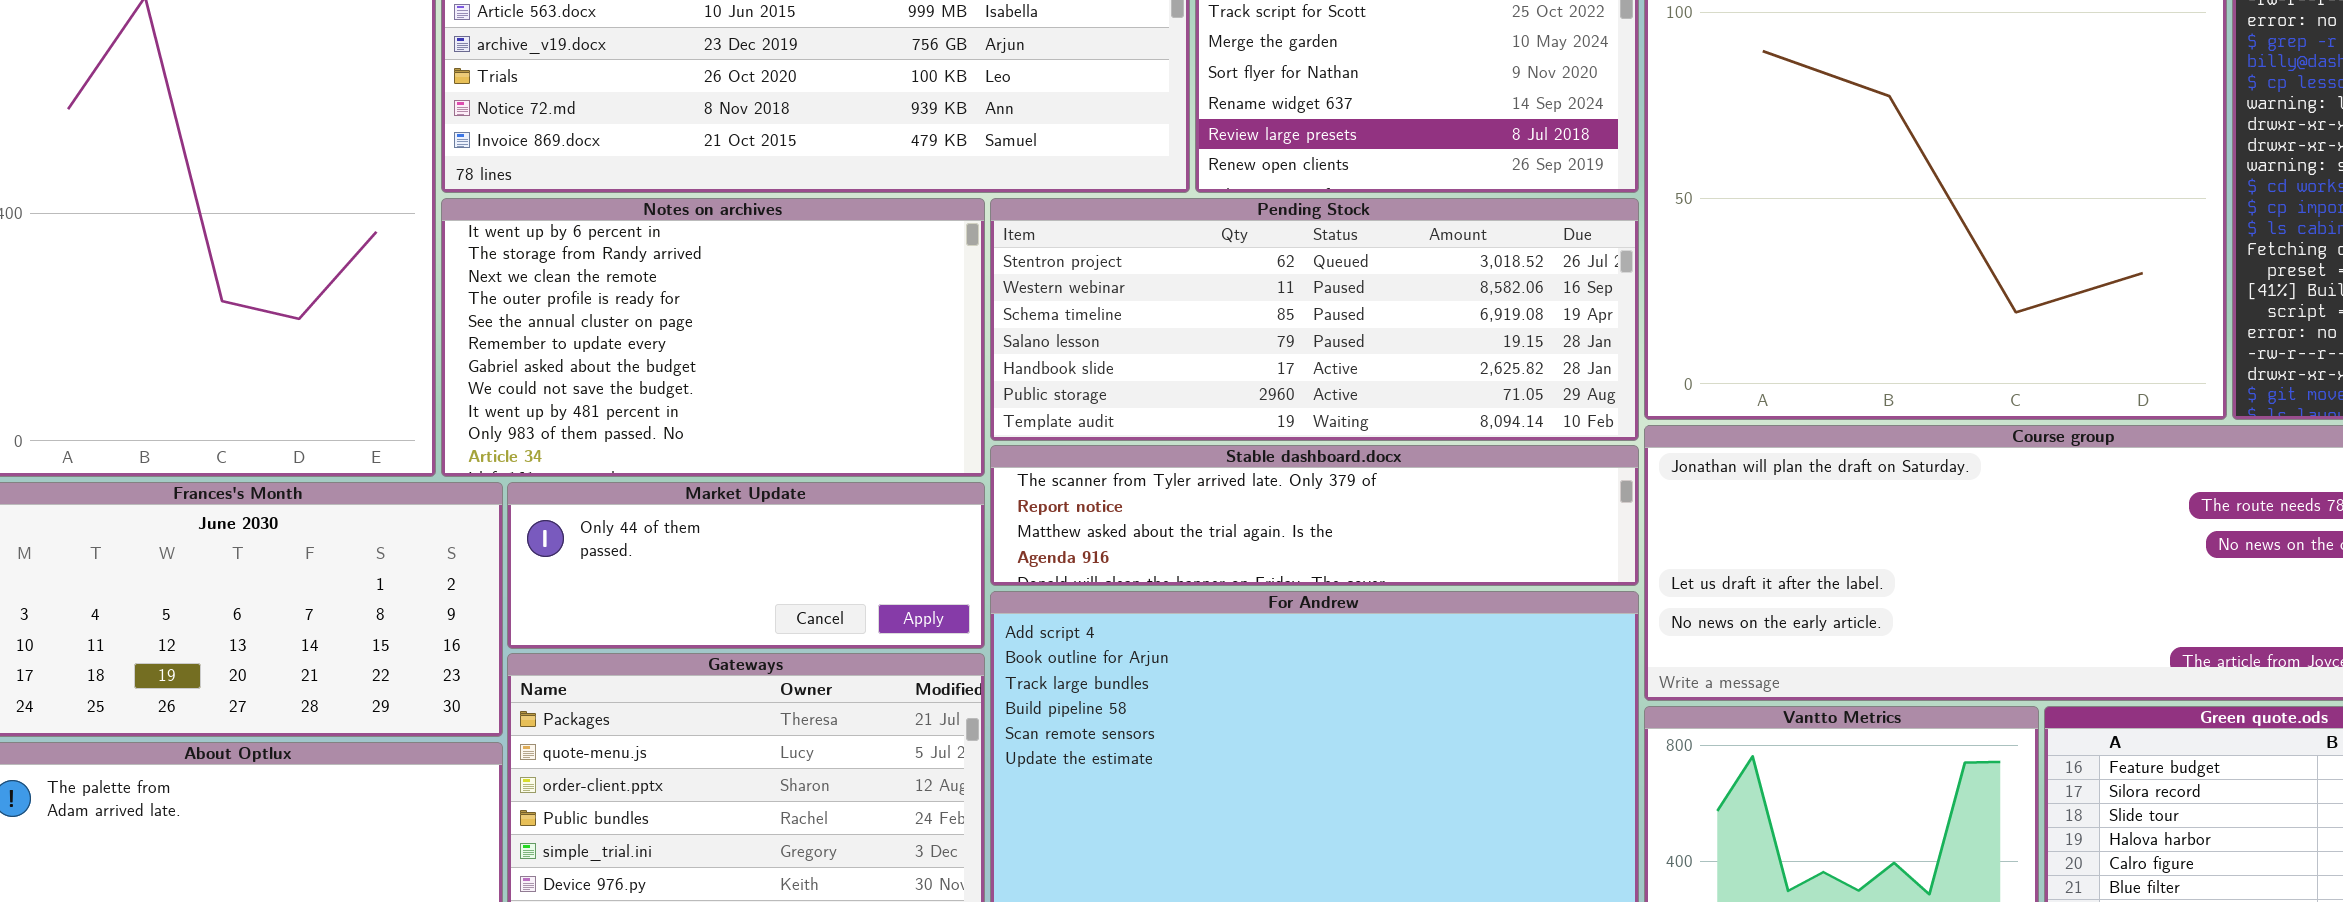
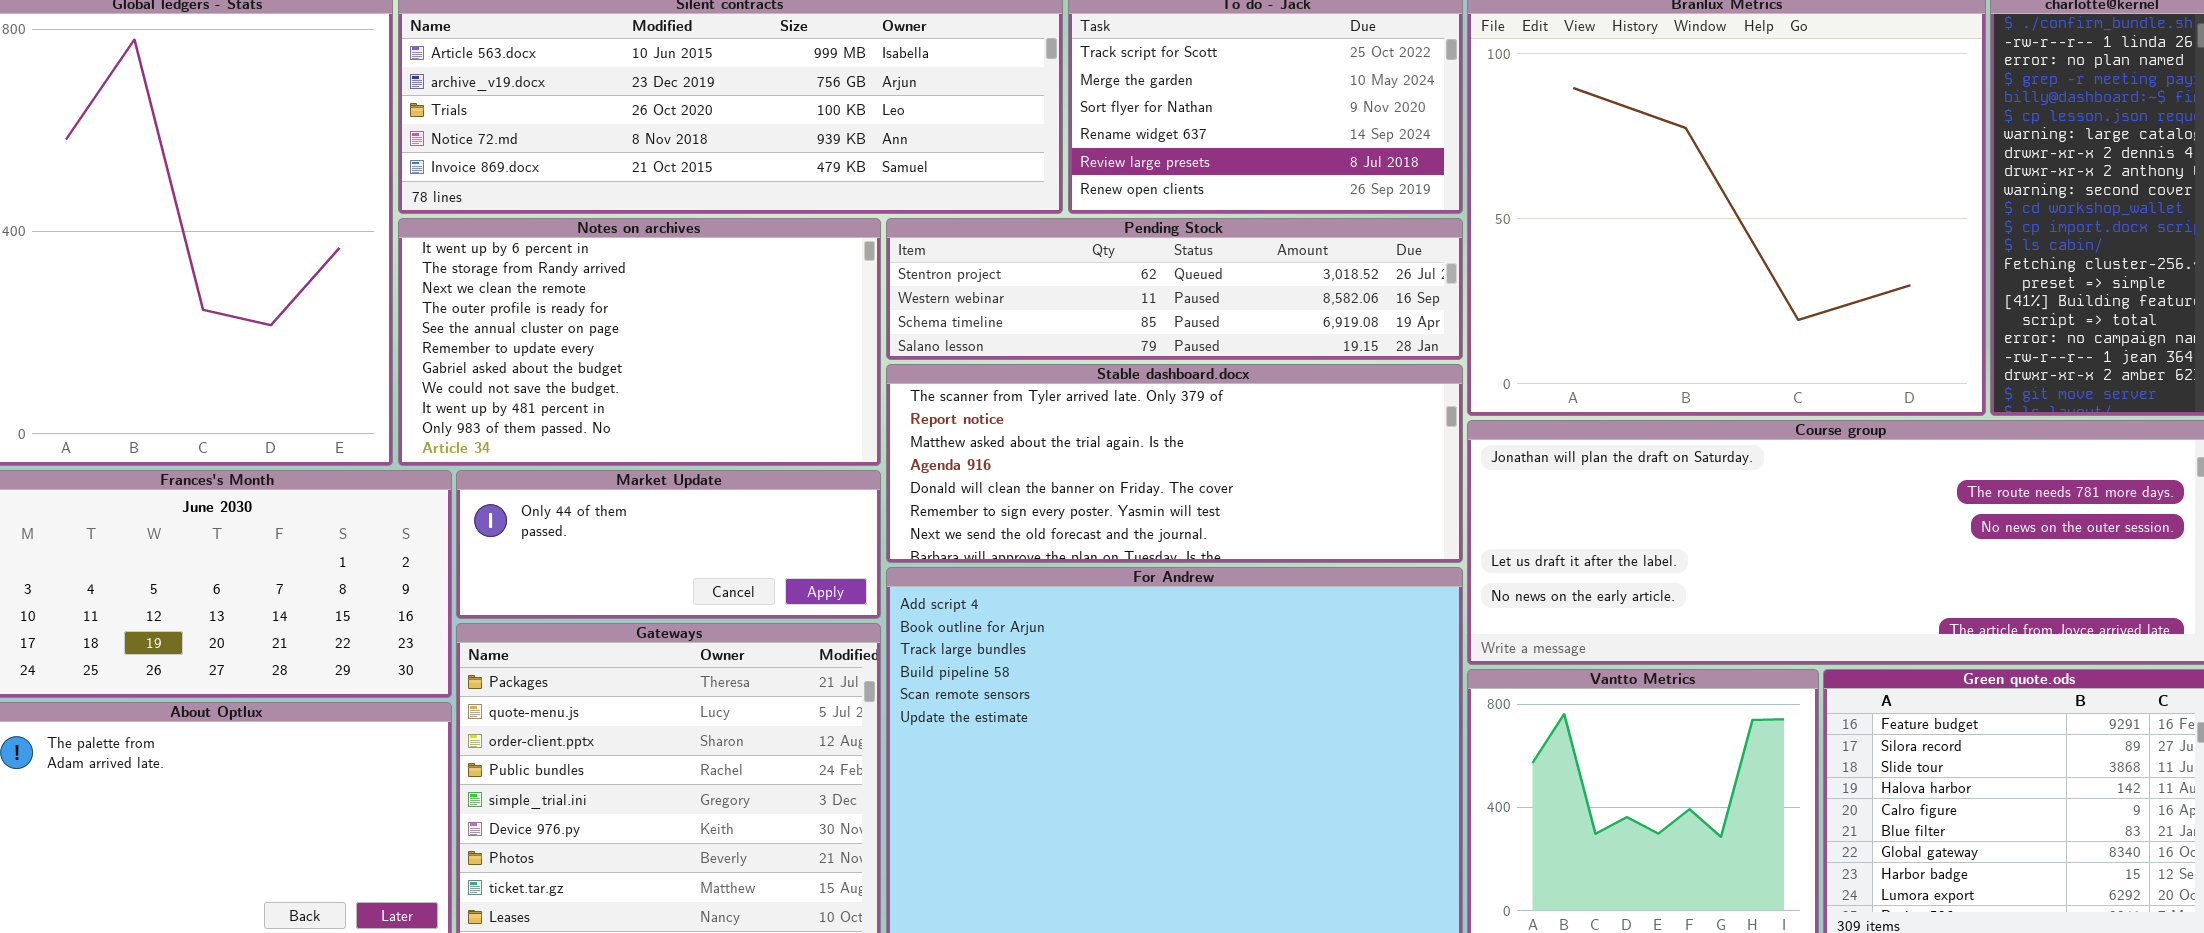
Pending Stock: [990,198,1639,441] -> [886,218,1463,360], resized
Stable dashboard.docx: [990,445,1639,586] -> [886,364,1463,563], resized

